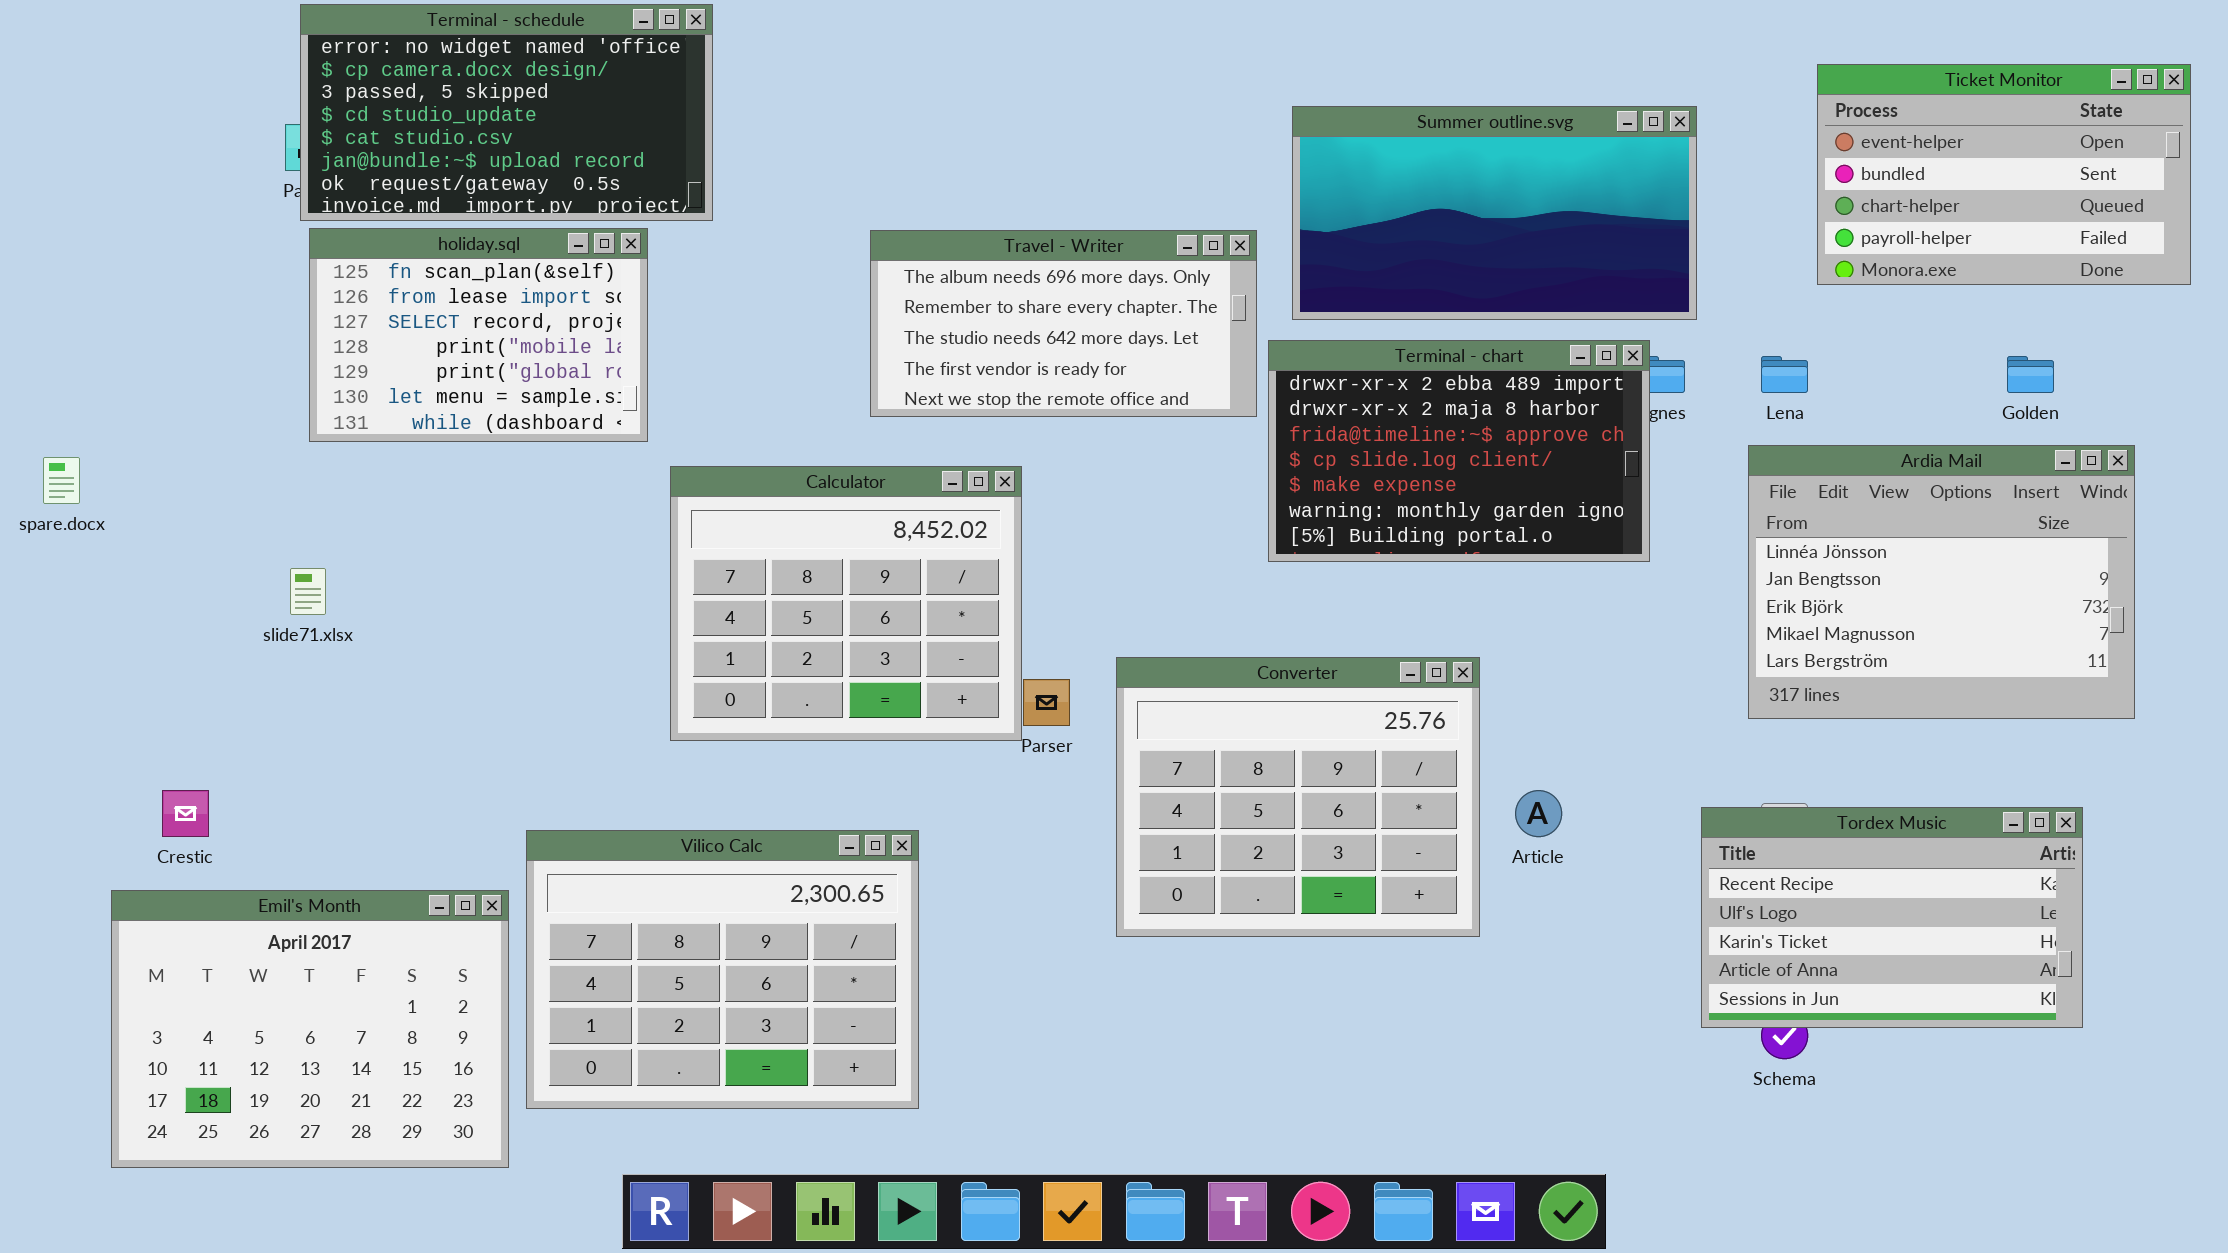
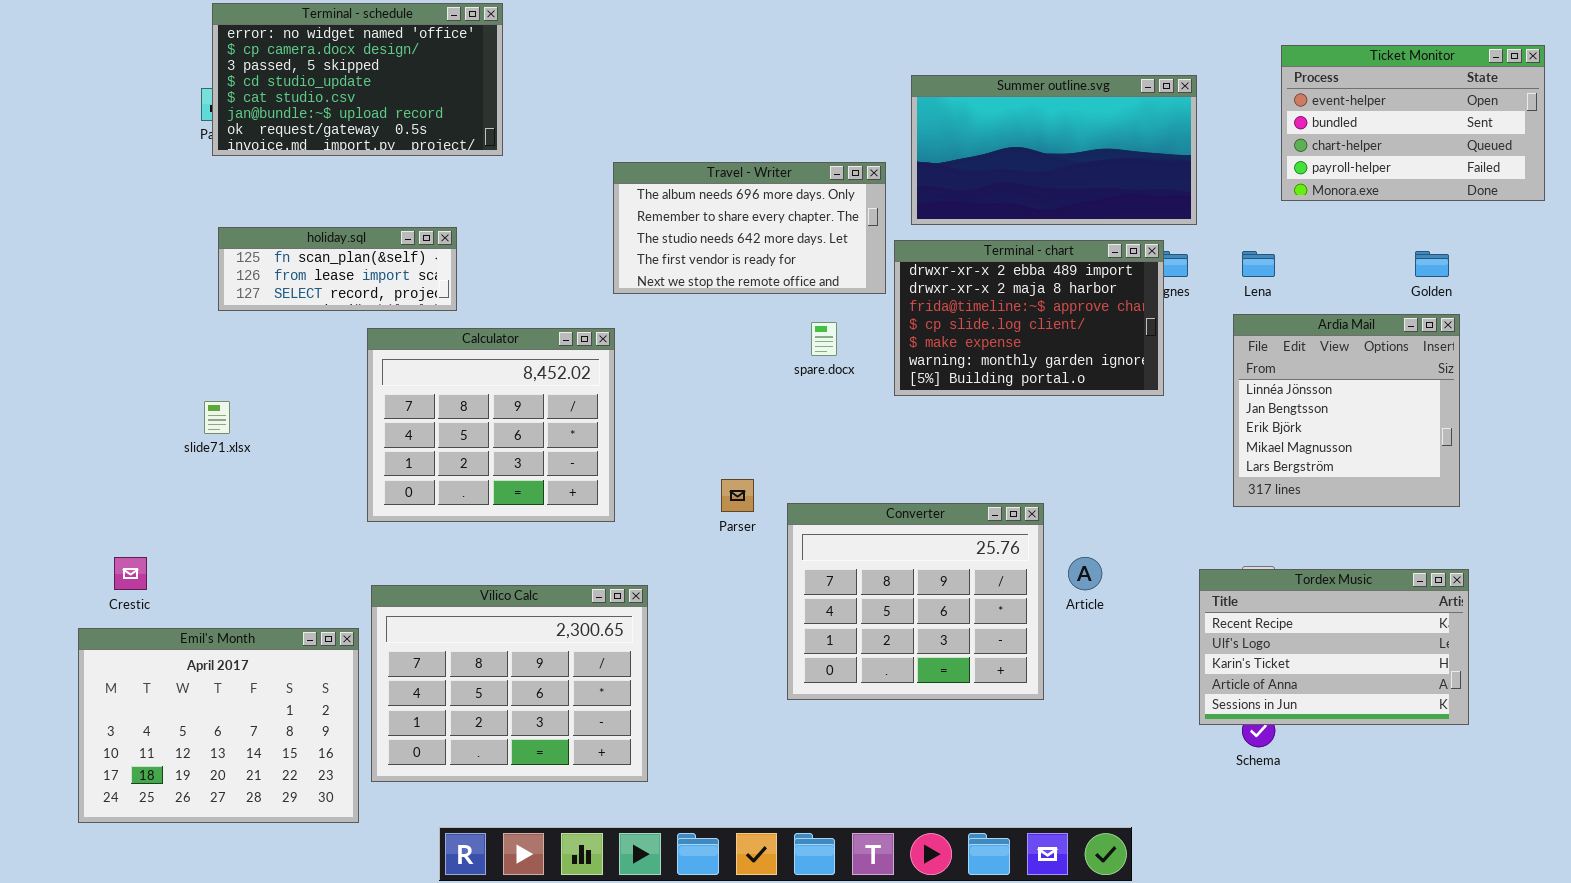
holiday.sql: [309,228,648,442] -> [218,227,457,311], resized
Ardia Mail: [1748,445,2135,719] -> [1233,314,1460,507], resized
spare.docx: [43,457,80,504] -> [811,322,837,356], moved
Calculator: [670,466,1022,741] -> [367,328,615,522], moved
Converter: [1116,657,1480,937] -> [787,503,1044,700], moved

